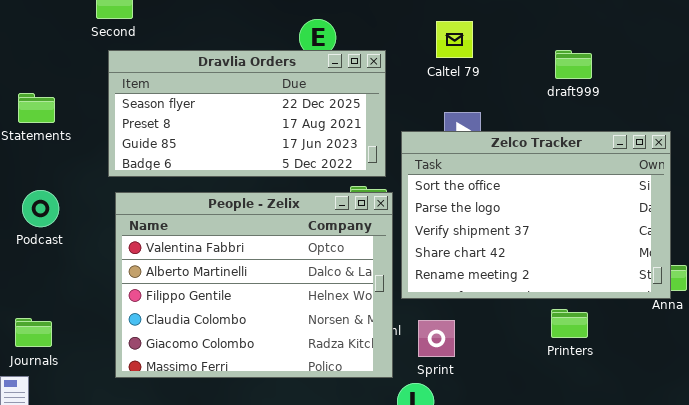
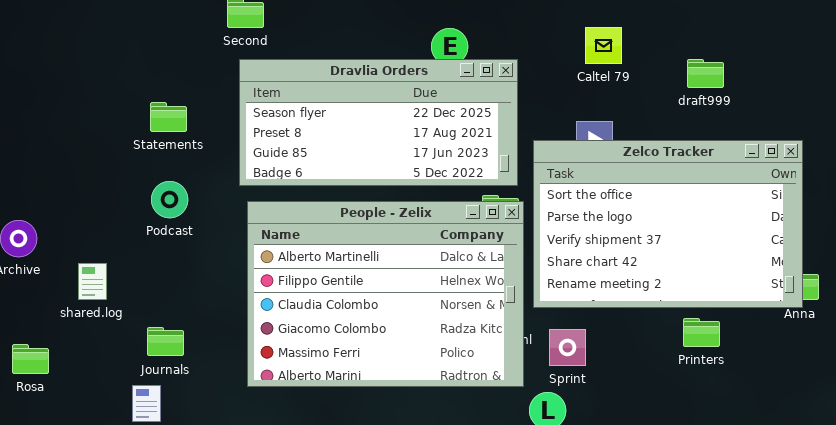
Caltel 79: [436,21,473,58] -> [585,27,622,64], moved
Podcast: [22,190,59,227] -> [151,181,188,218], moved
People - Zelix: [115,192,393,378] -> [247,201,524,387], scrolled down 1 row

